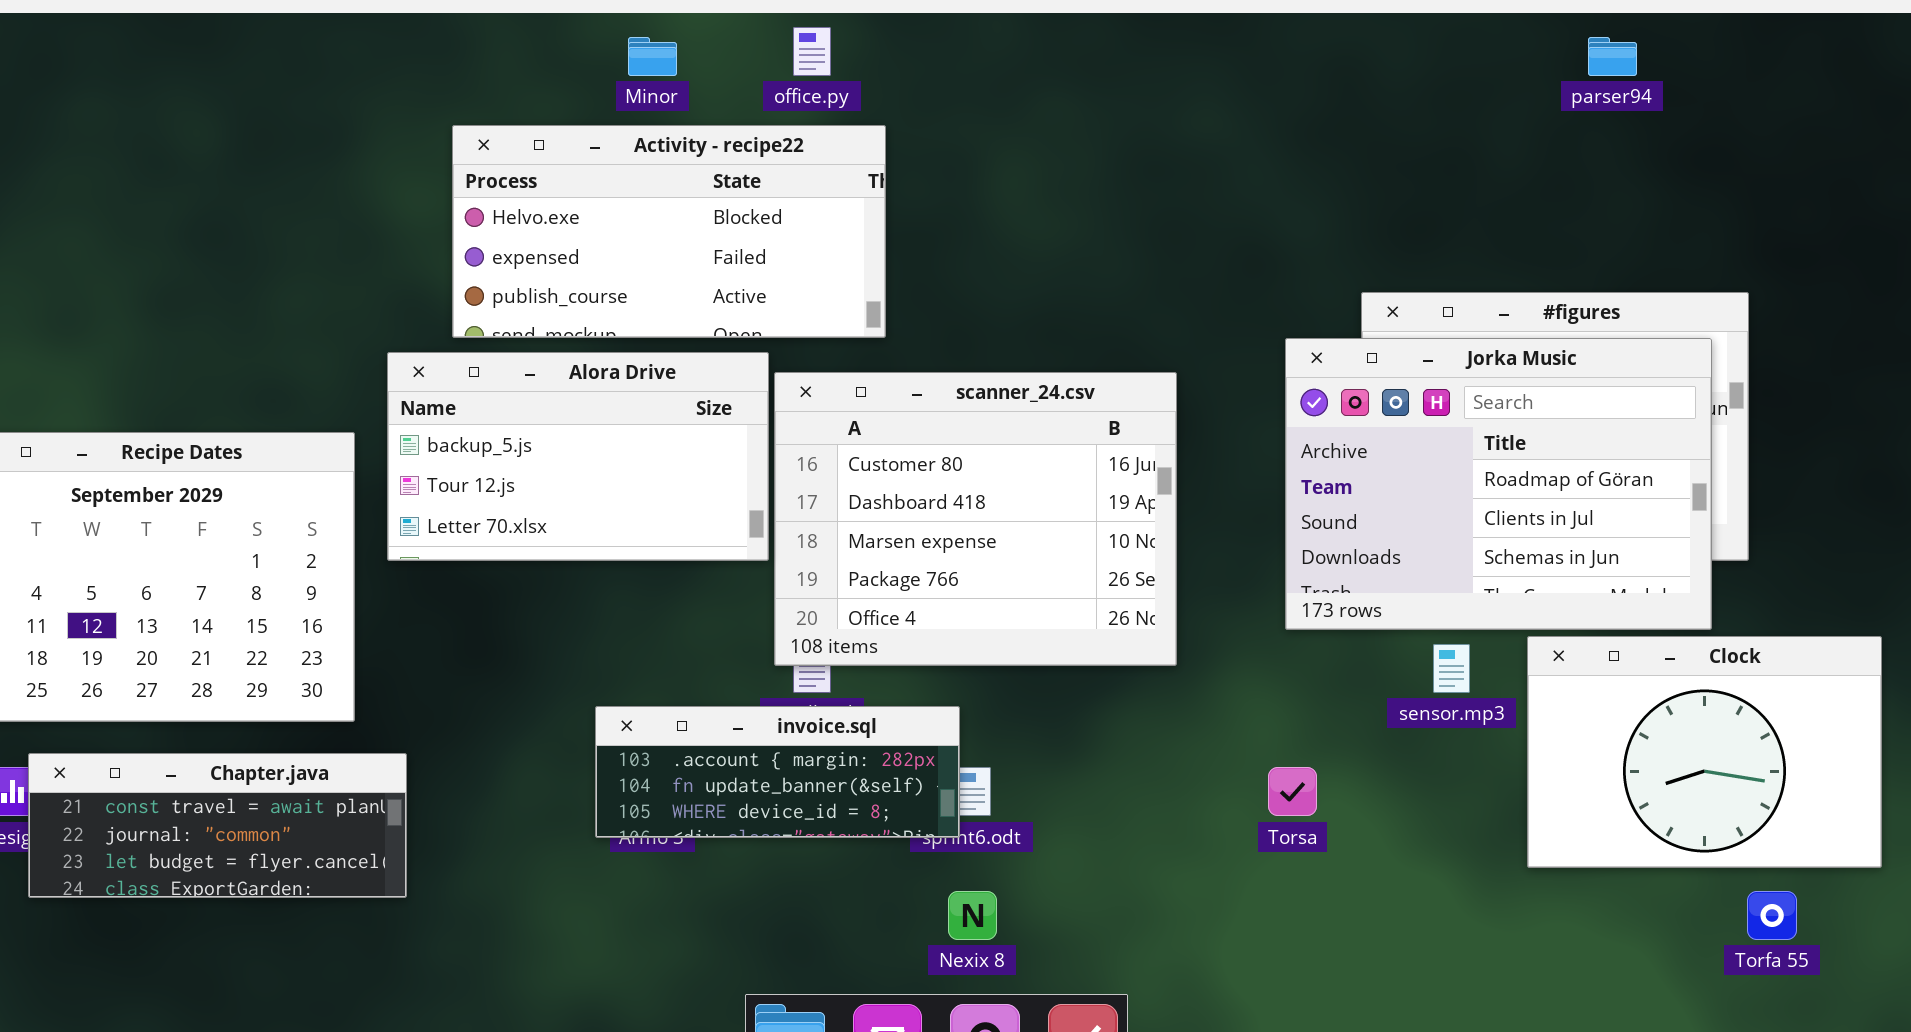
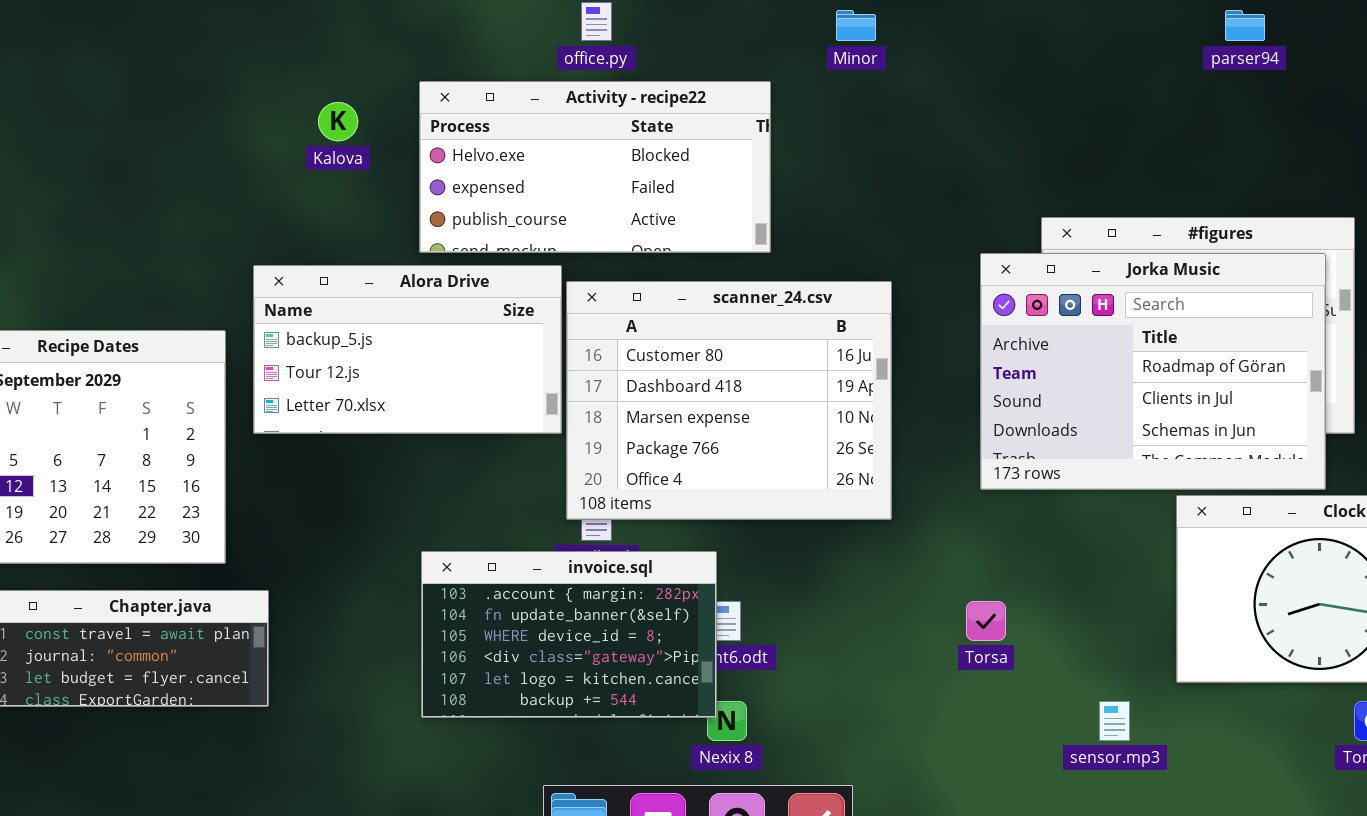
Minor: [628,37,677,76] -> [836,10,876,41], moved
Activity - recipe22: [452,125,886,338] -> [419,81,771,253], moved
sensor.mp3: [1433,644,1470,693] -> [1099,701,1130,741], moved
invoice.sql: [595,706,960,838] -> [421,551,717,718], resized

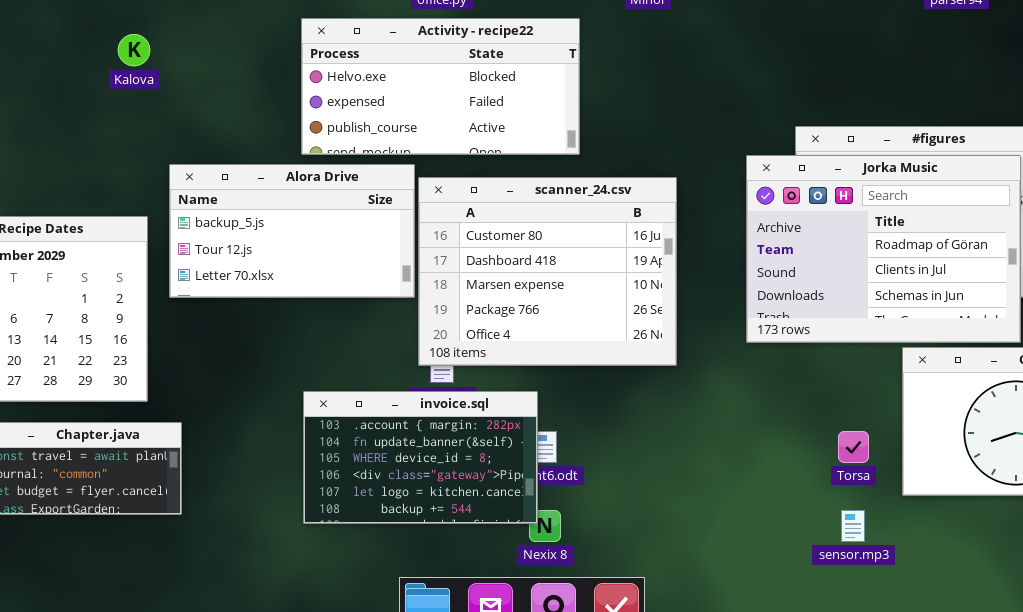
Kalova: [318,102,358,141] -> [118,34,150,66], moved
Torsa: [966,601,1006,641] -> [838,431,869,463], moved

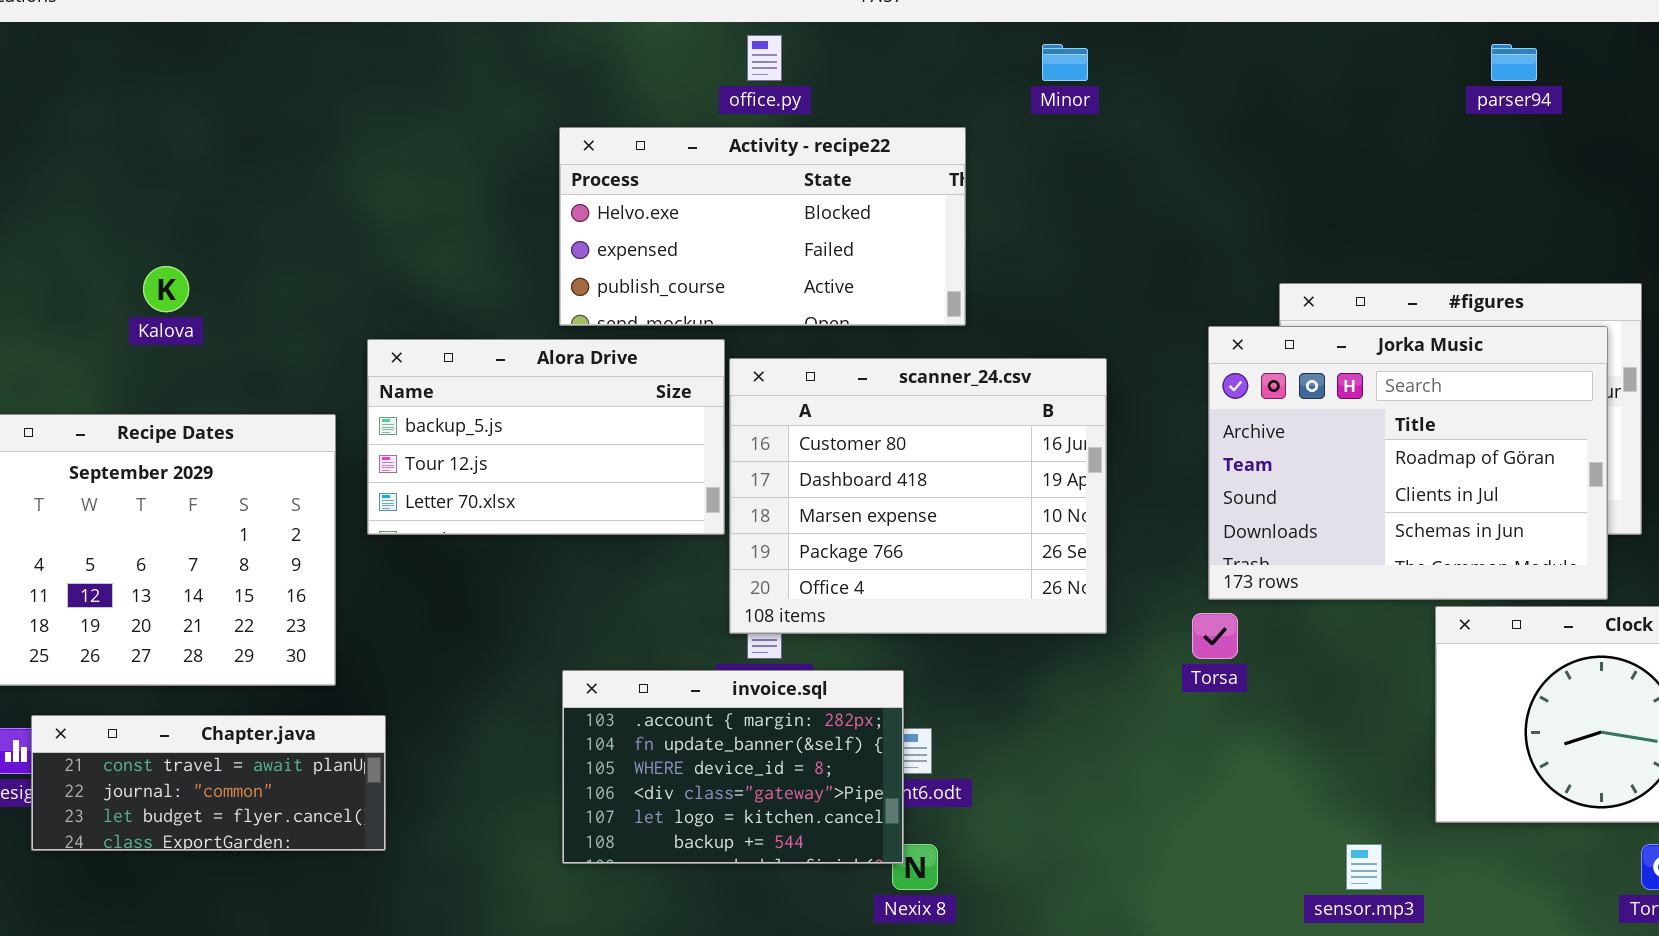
Kalova: [118,34,150,66] -> [143,266,189,312], moved
Torsa: [838,431,869,463] -> [1192,613,1238,659], moved

